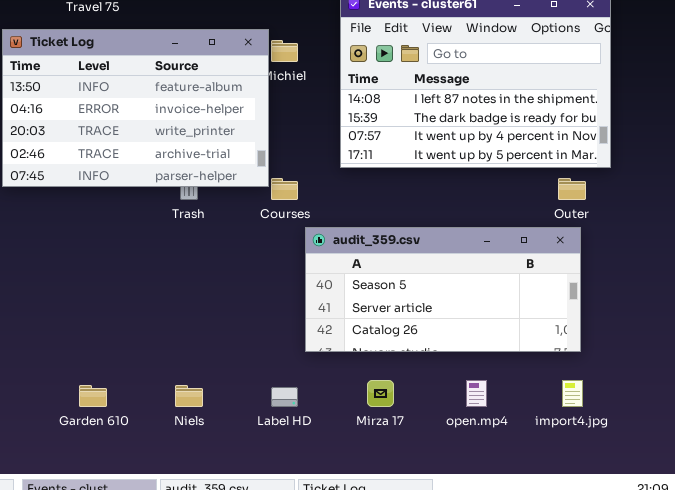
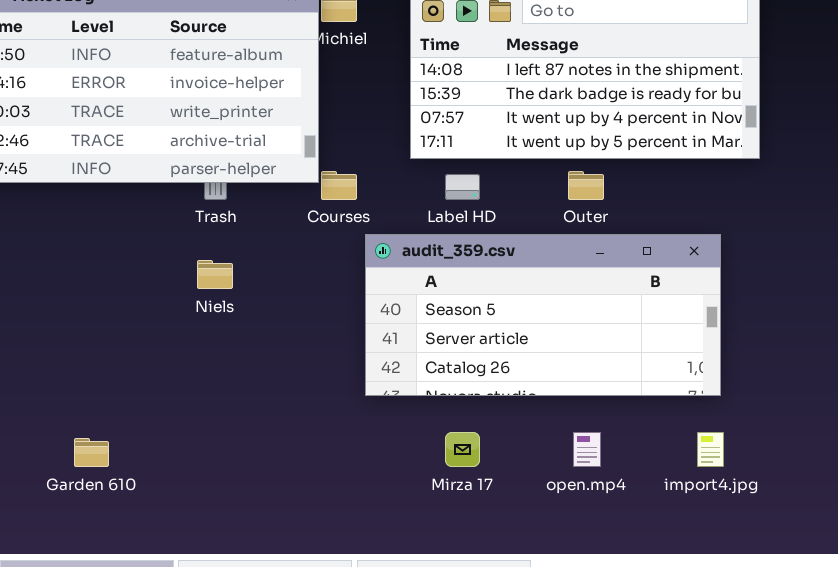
Outer: [558,178,586,200] -> [568,171,604,200], moved
Niels: [175,385,203,407] -> [197,260,233,289], moved
Label HD: [271,387,298,407] -> [445,174,480,200], moved

